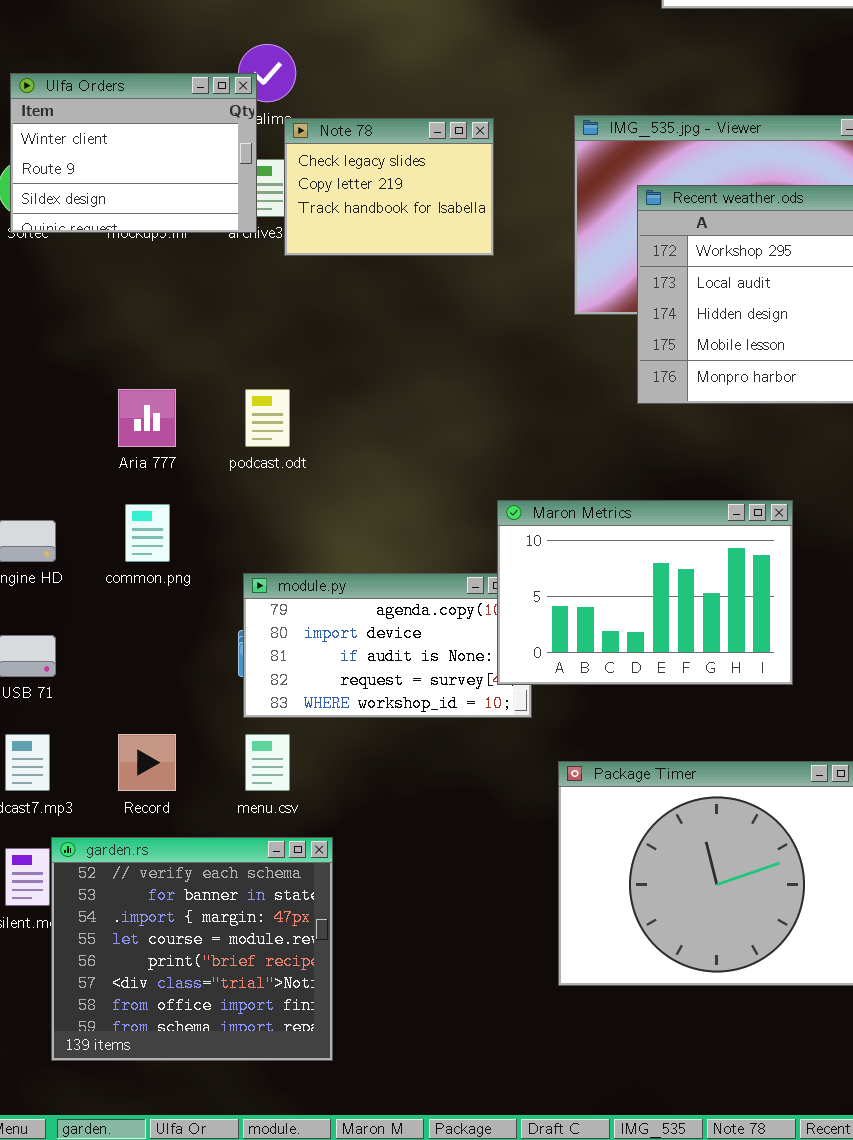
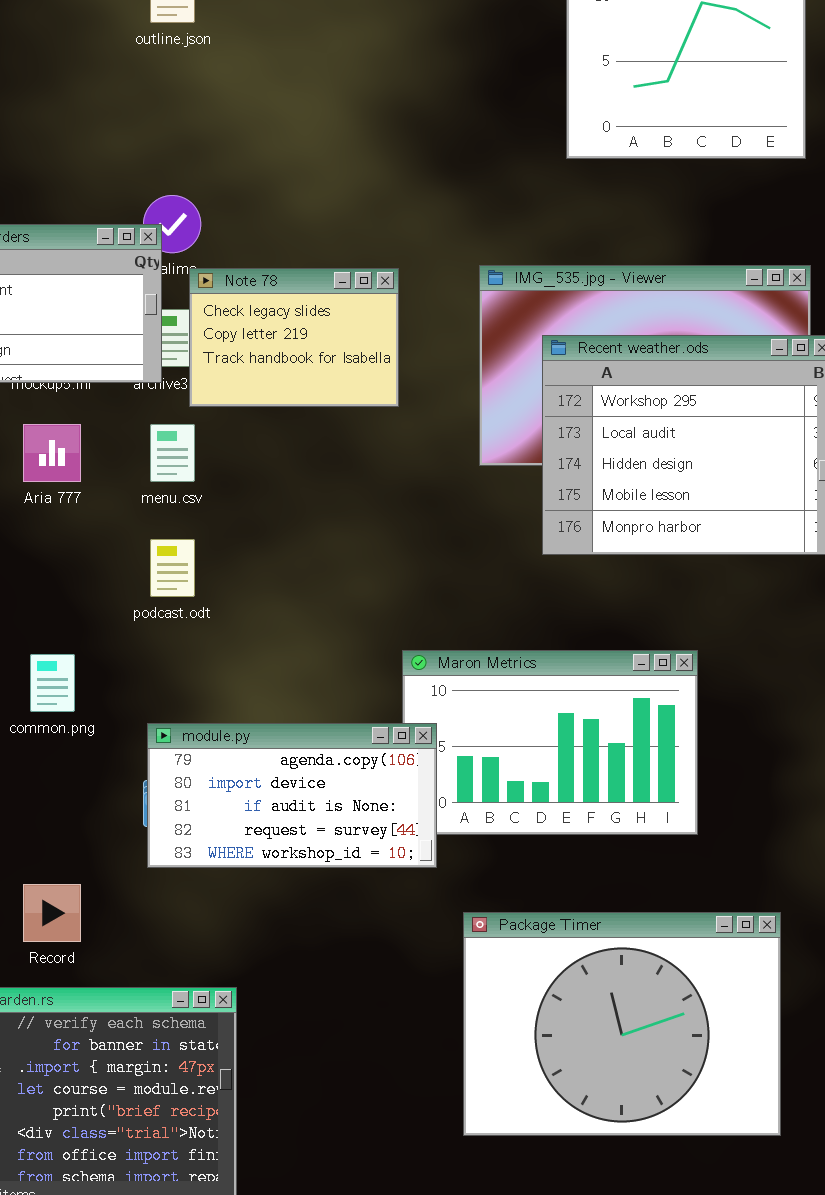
Aria 777: [118,389,176,447] -> [23,424,81,482], moved
module.py: [243,573,532,718] -> [147,723,437,868], raised
menu.csv: [245,734,290,791] -> [150,424,195,482], moved

